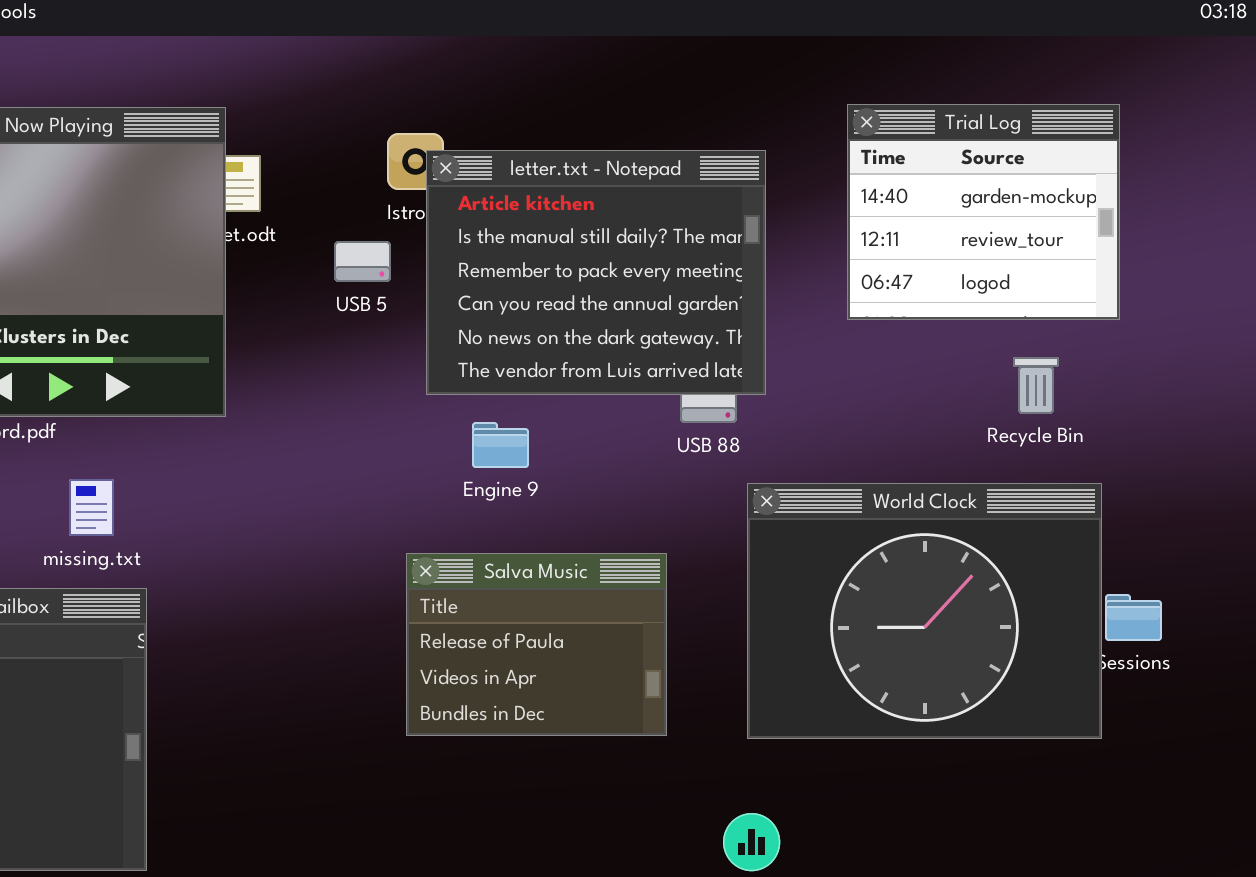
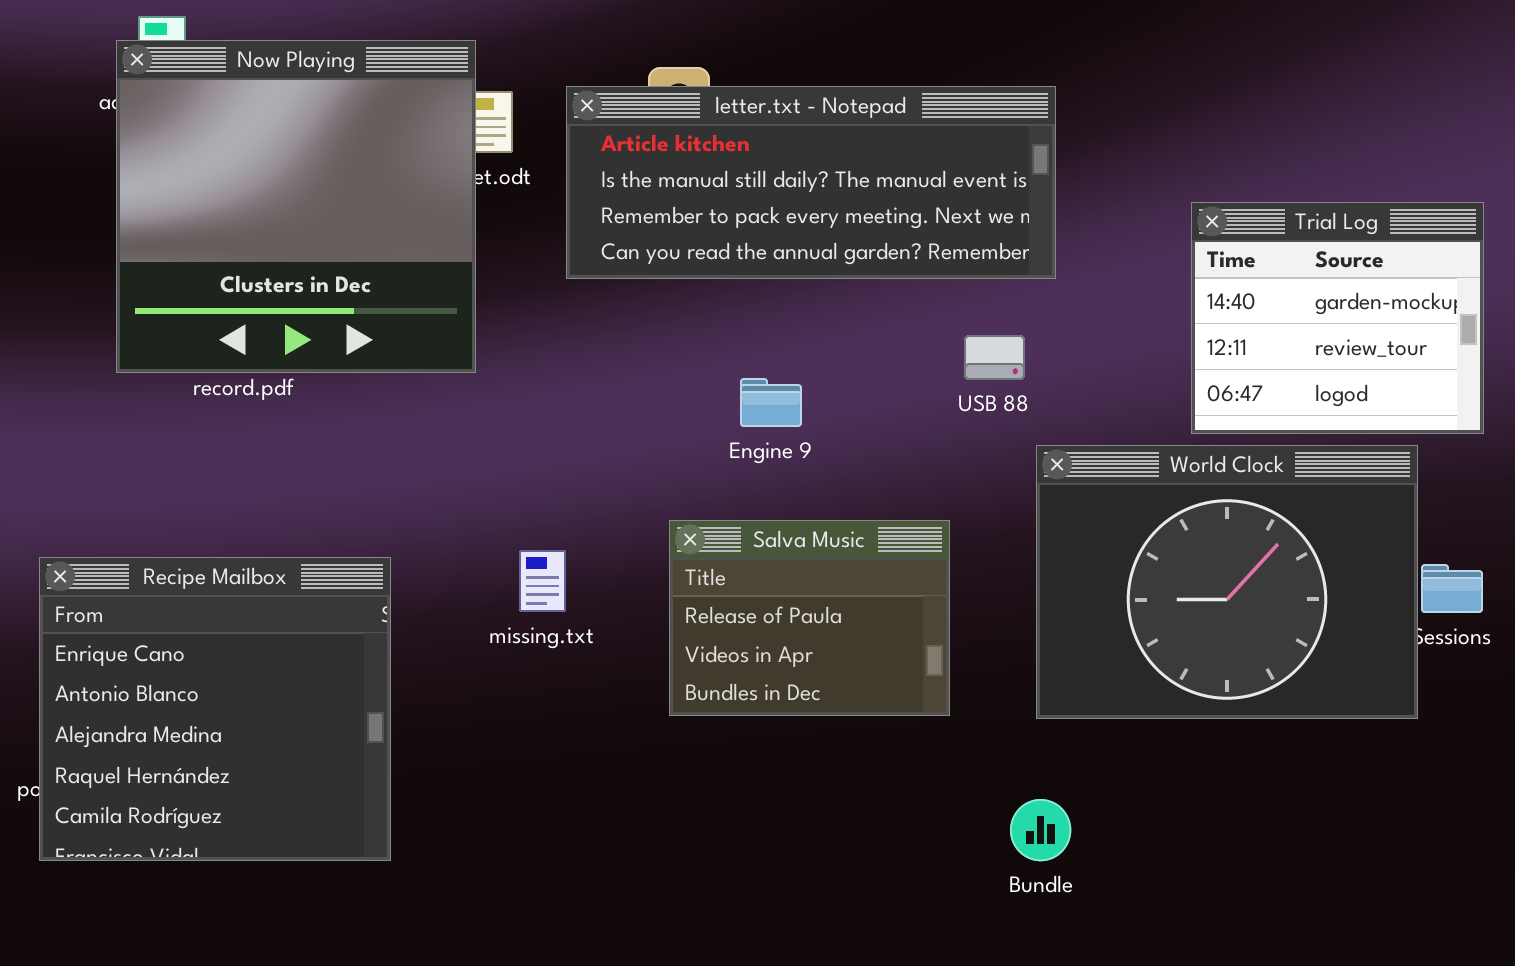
Trial Log: [847,104,1120,320] -> [1191,202,1484,434], moved
letter.txt - Notepad: [426,150,766,395] -> [566,86,1056,279], resized
missing.txt: [69,479,114,536] -> [519,550,566,612], moved

